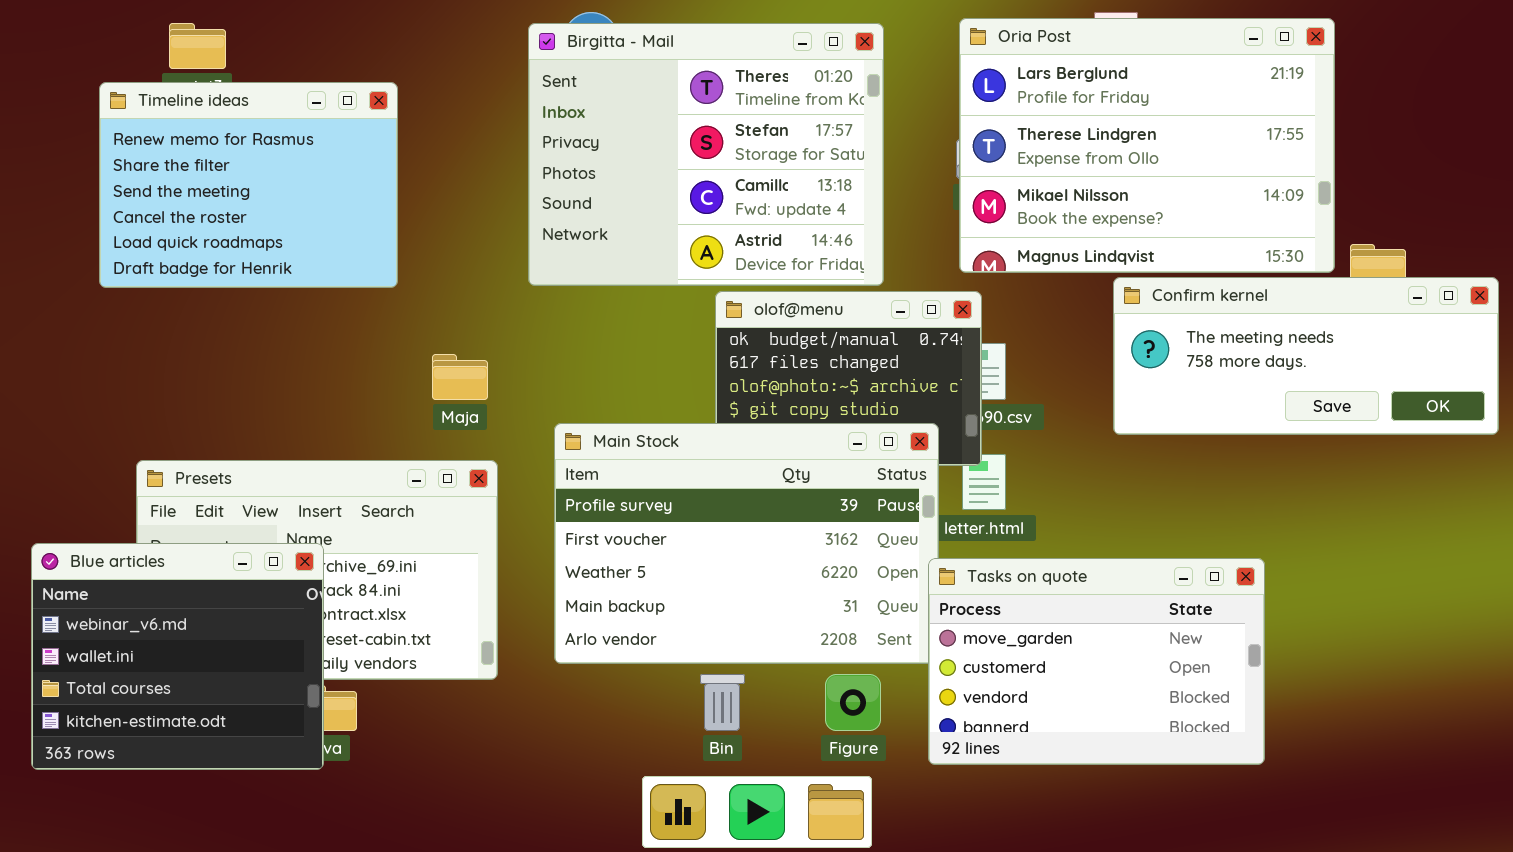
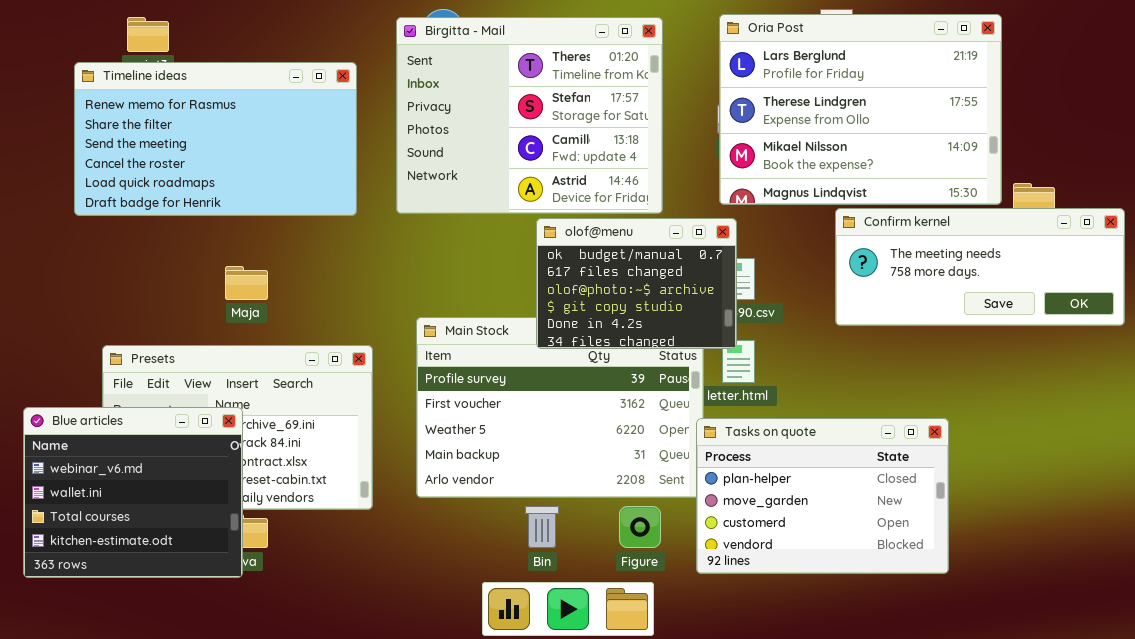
Timeline ideas: [99,82,398,288] -> [74,62,357,216], resized
olof@menu: [715,291,982,466] -> [536,218,737,349], raised
Maja: [432,354,488,400] -> [225,266,268,300], moved
Tasks on quote: [928,558,1265,765] -> [696,418,949,574], scrolled up 1 row

